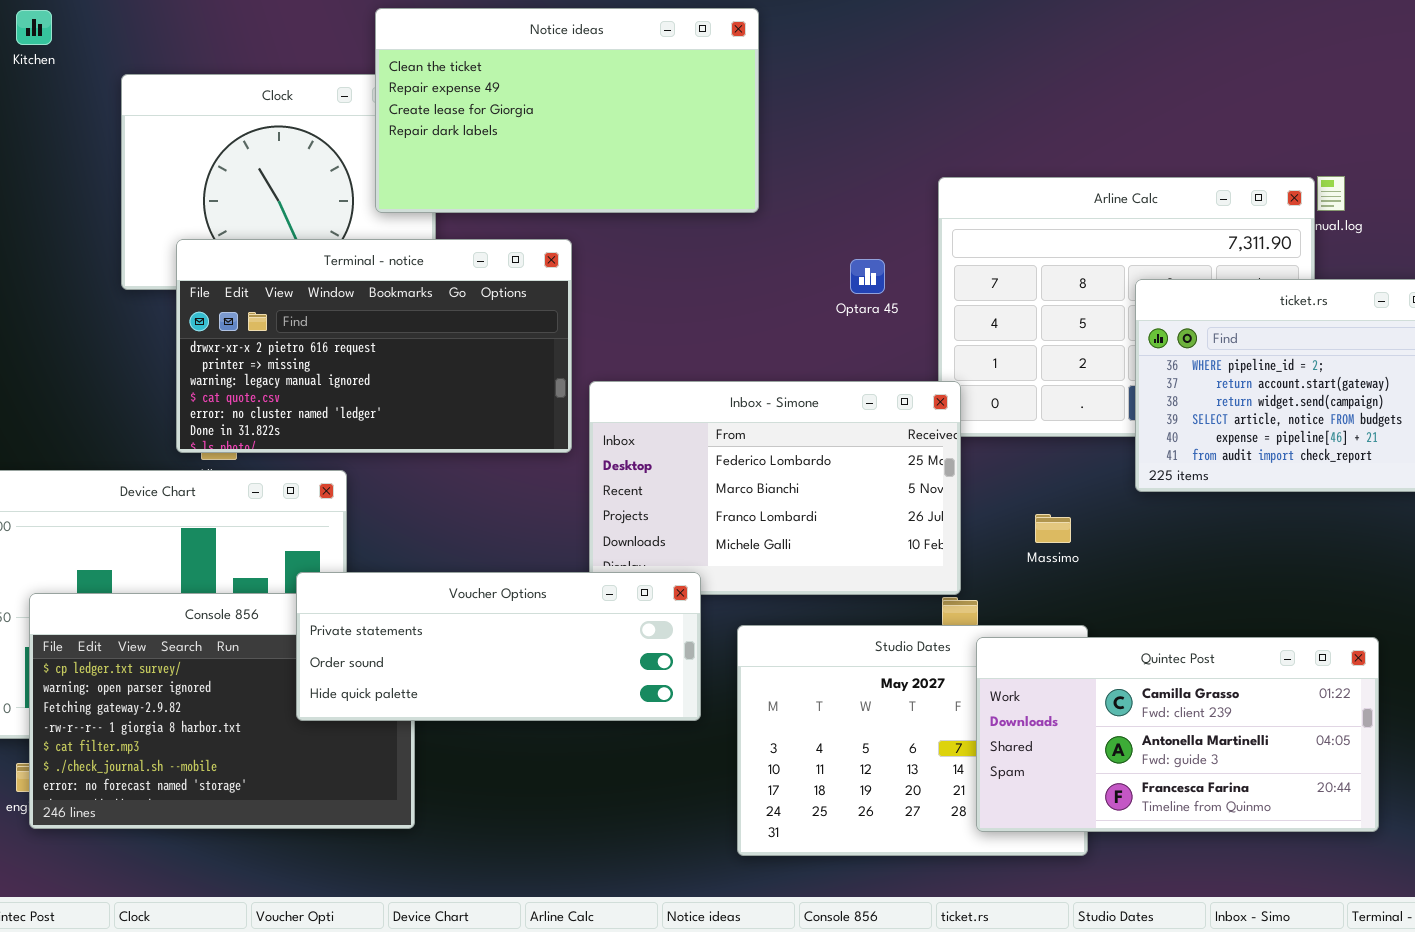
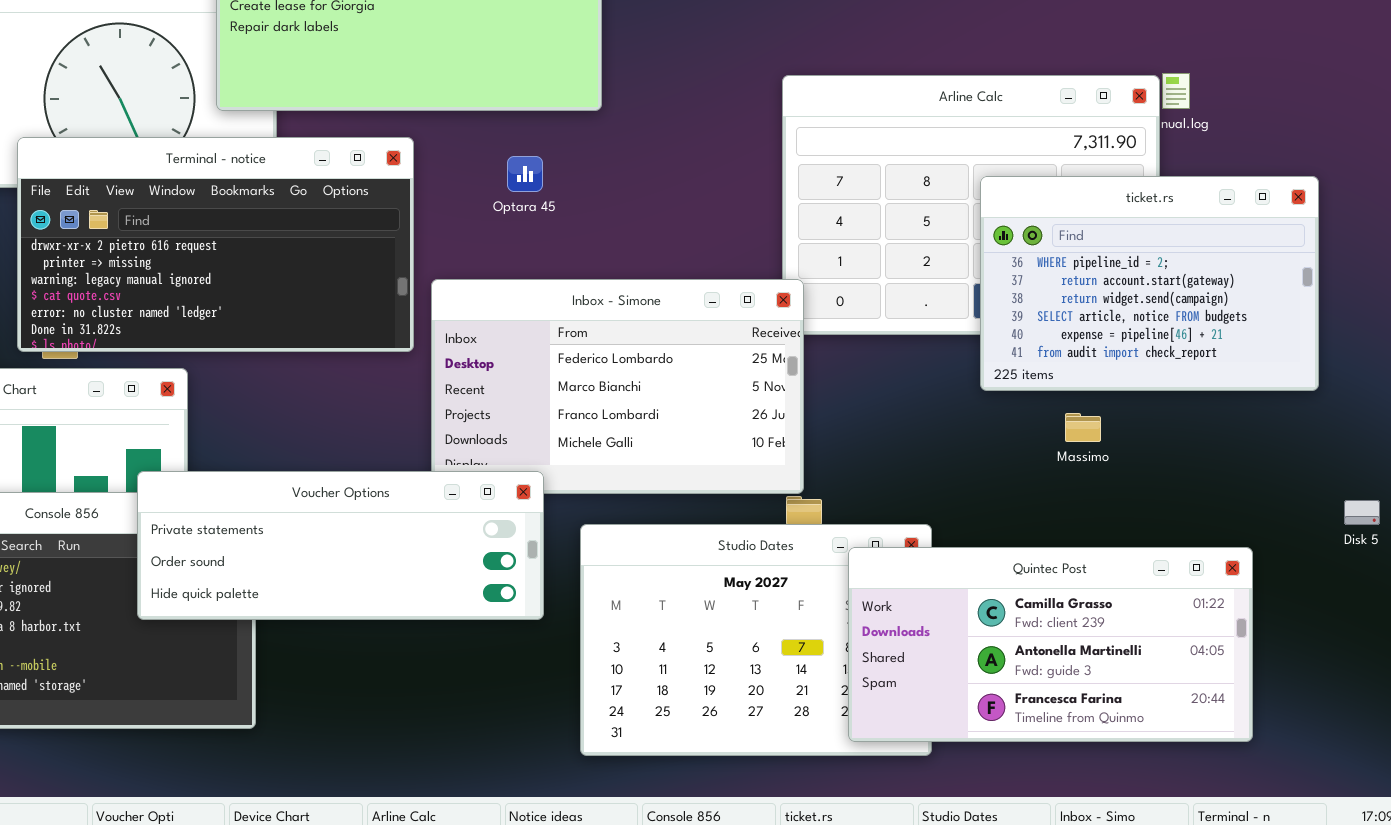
Optara 45: [850,259,885,294] -> [507,156,543,192], moved
Massimo: [1035,514,1071,543] -> [1065,413,1101,442], moved
Quintec Post: [976,637,1379,832] -> [848,547,1253,742], moved

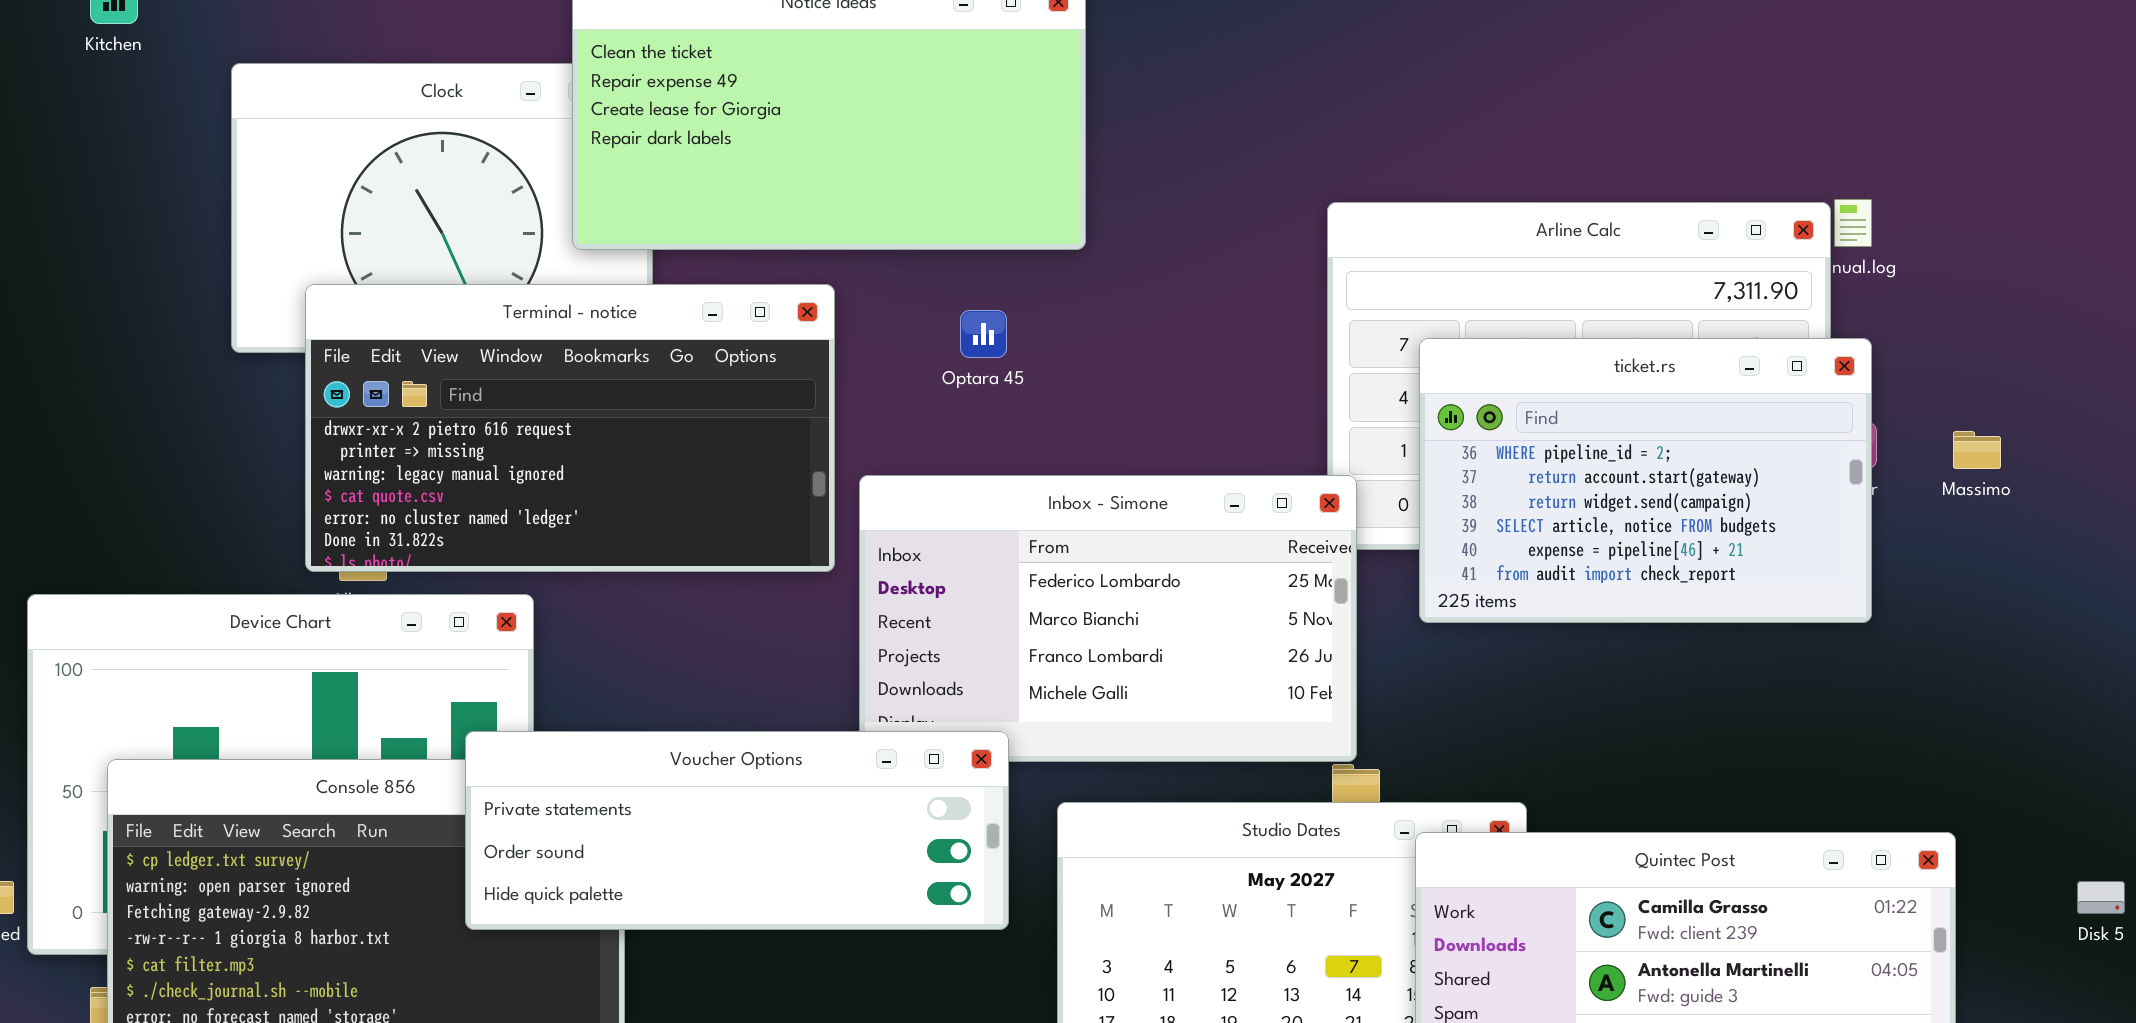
ticket.rs: [980,176,1319,391] -> [1419,338,1872,623], moved
Massimo: [1065,413,1101,442] -> [1953,431,2001,469], moved
Disk 5: [1344,500,1380,525] -> [2077,881,2125,914], moved

